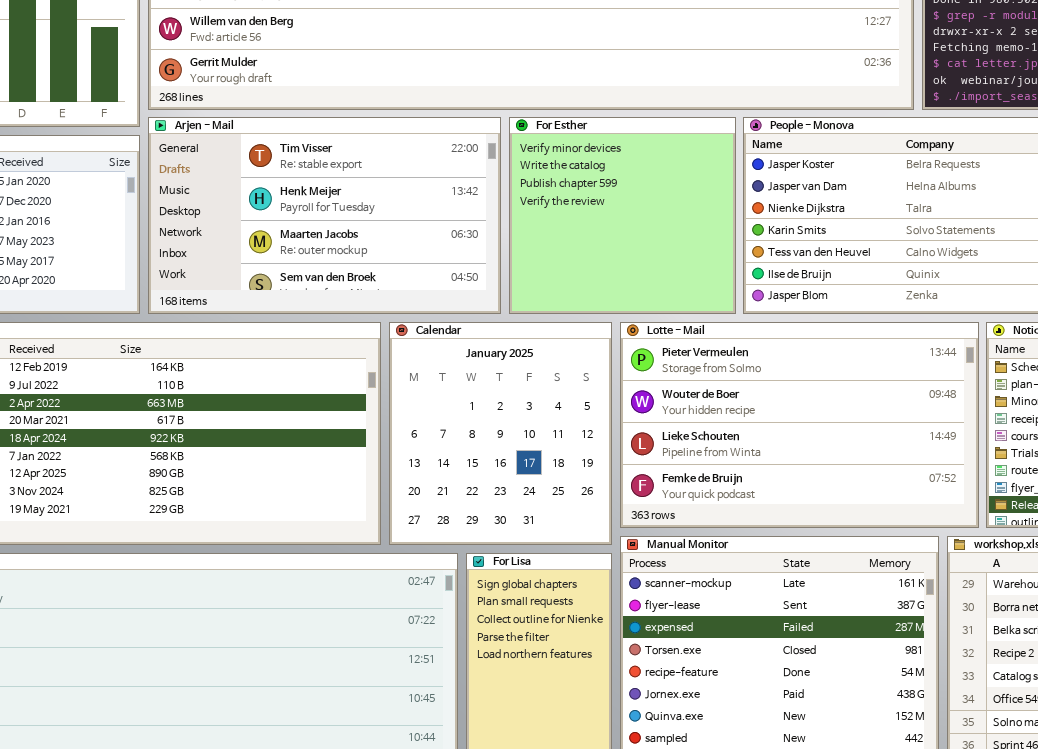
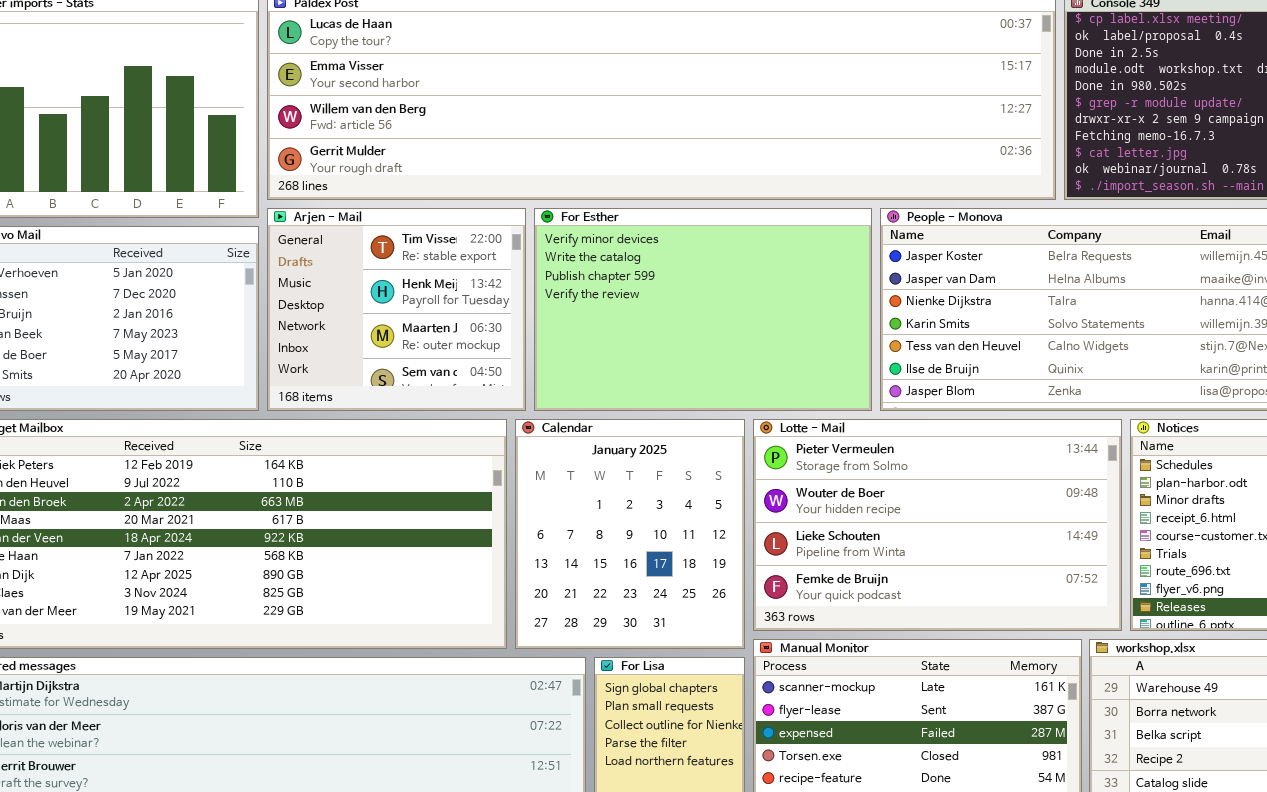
Arjen - Mail: [148,117,501,314] -> [267,208,526,411], resized
For Esther: [509,117,736,314] -> [534,208,872,411], resized

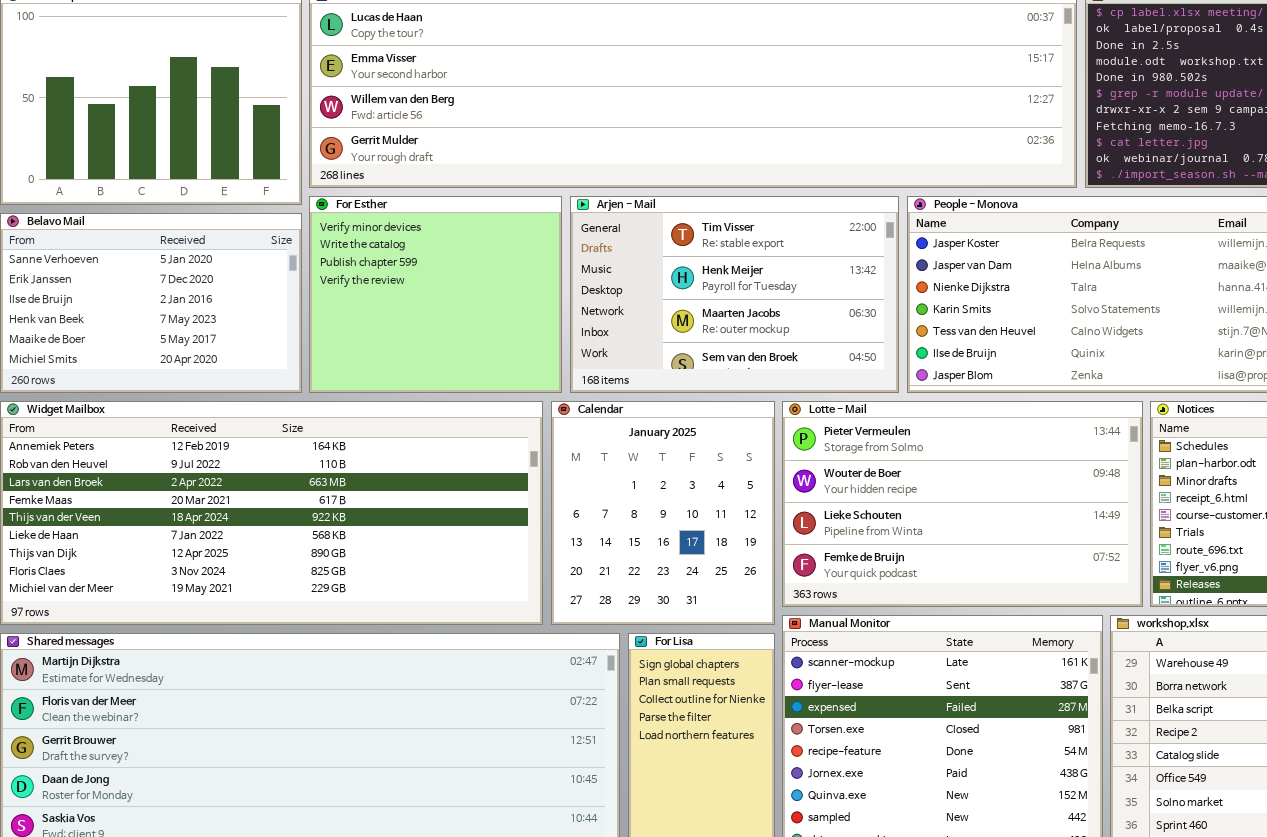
Arjen - Mail: [267,208,526,411] -> [570,196,899,393], moved, resized
For Esther: [534,208,872,411] -> [309,196,562,393], moved, resized

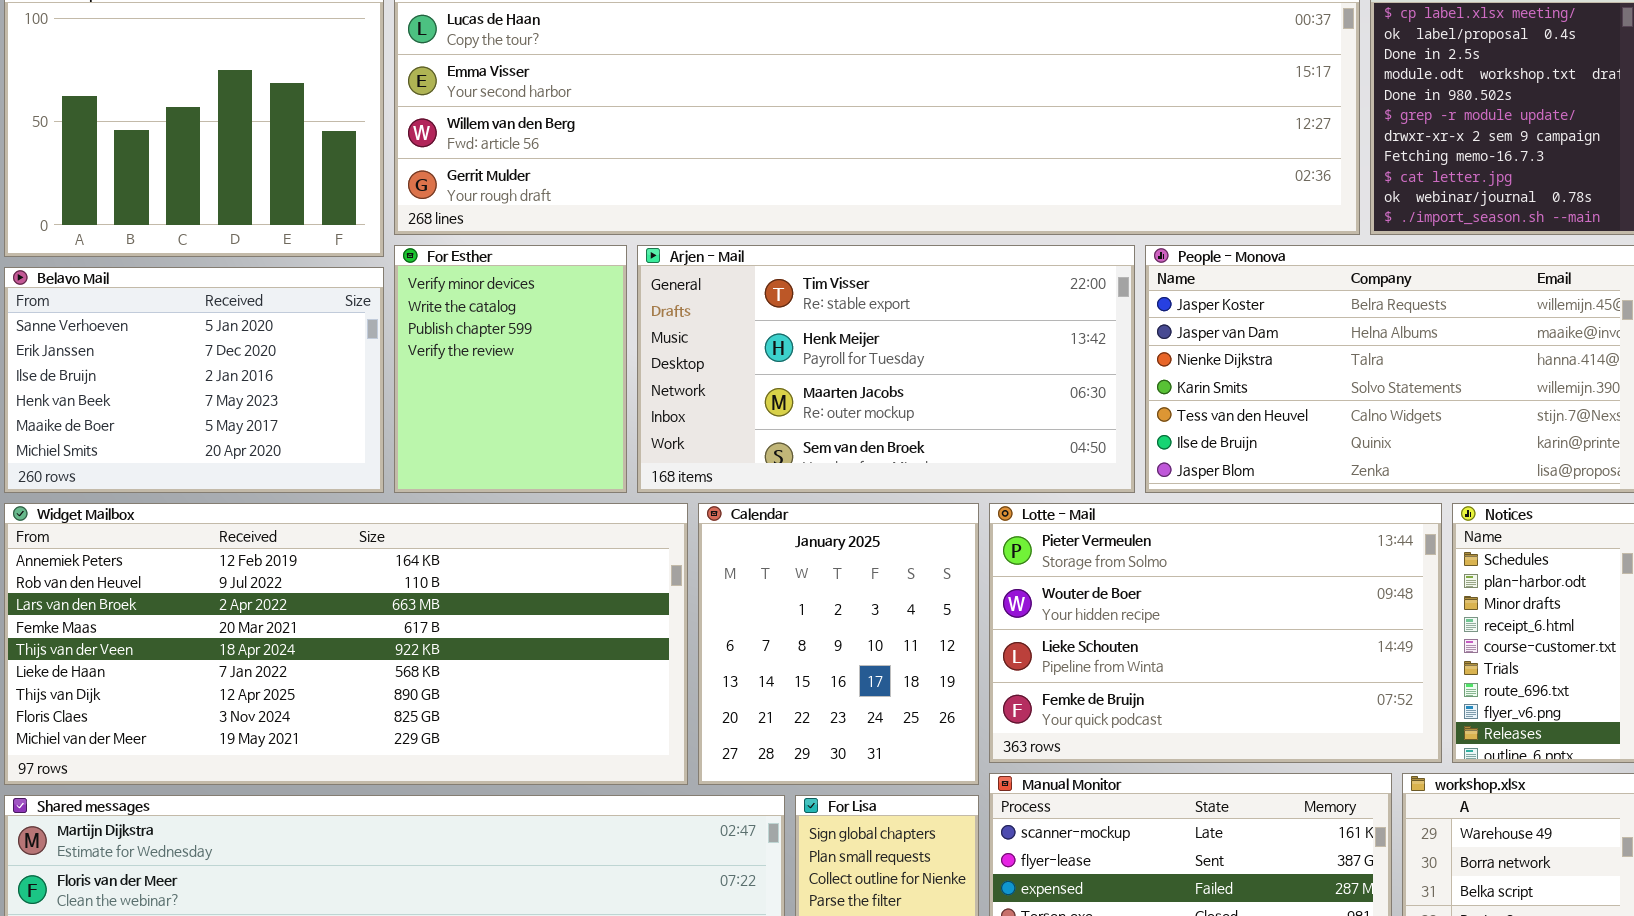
For Esther: [309,196,562,393] -> [394,245,627,493], resized
Arjen - Mail: [570,196,899,393] -> [637,245,1135,493], resized

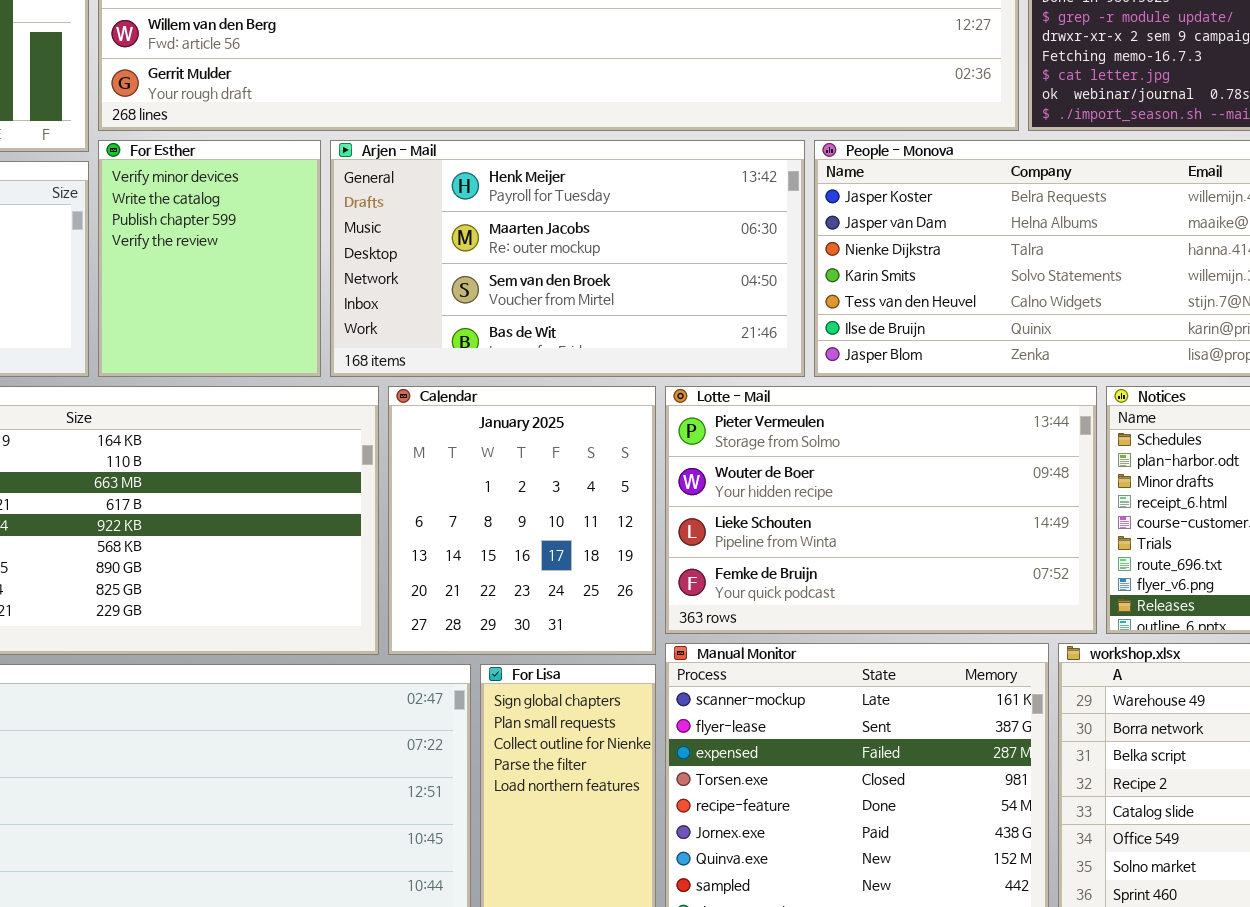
Arjen - Mail: [637,245,1135,493] -> [330,140,805,377], scrolled down 1 row

